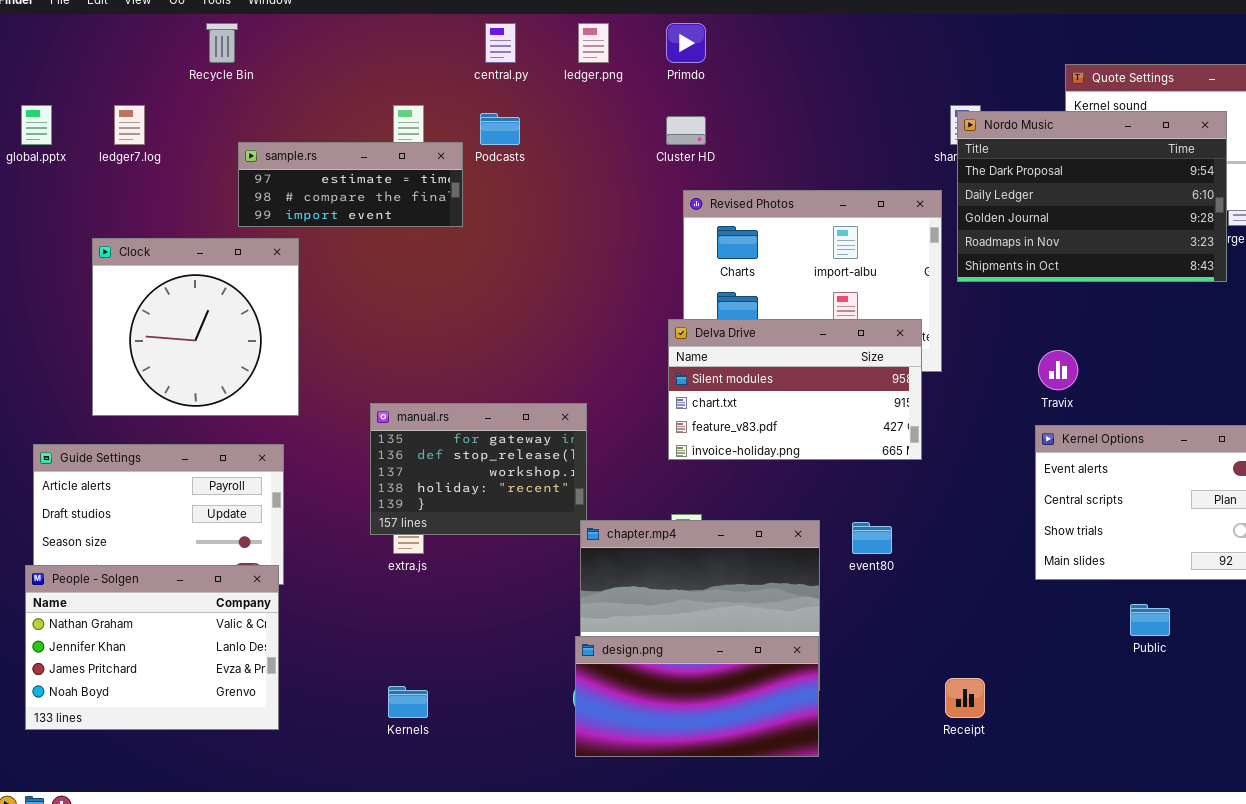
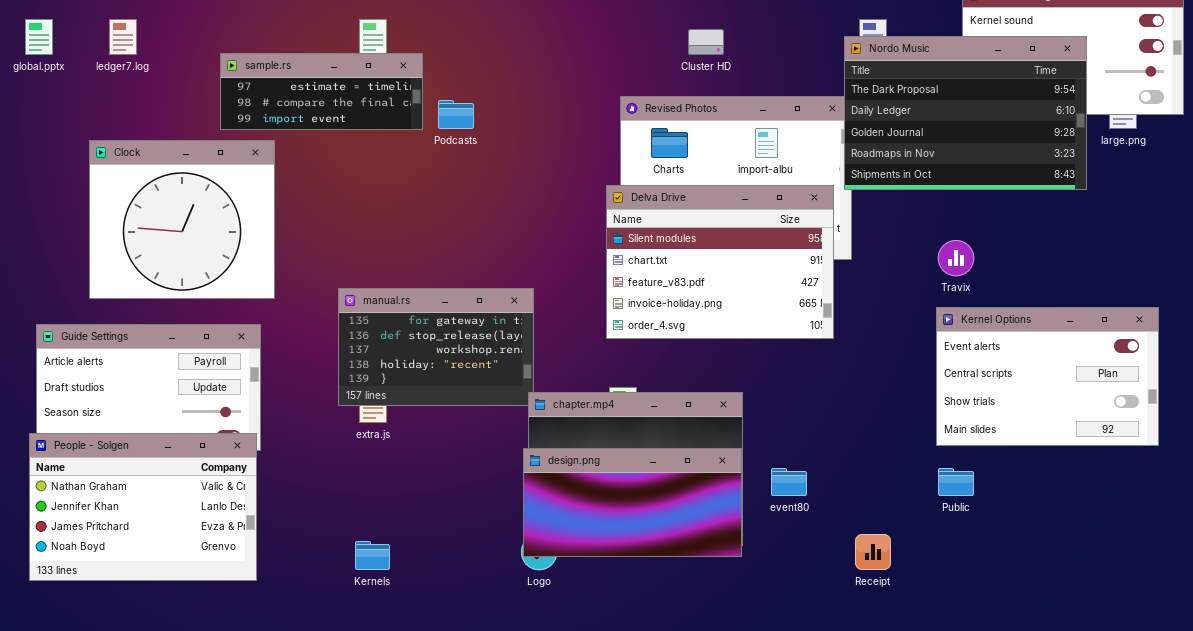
Nordo Music: [957,111,1227,282] -> [844,36,1087,190], moved
Podcasts: [480,113,520,145] -> [438,100,474,129], moved
Cluster HD: [666,116,706,145] -> [688,29,724,55], moved
Delva Drive: [668,319,922,460] -> [606,185,834,339], resized
event80: [852,522,892,554] -> [771,468,807,496], moved
Public: [1130,604,1170,636] -> [938,468,974,496], moved
design.png: [575,636,819,757] -> [523,448,742,557], moved

